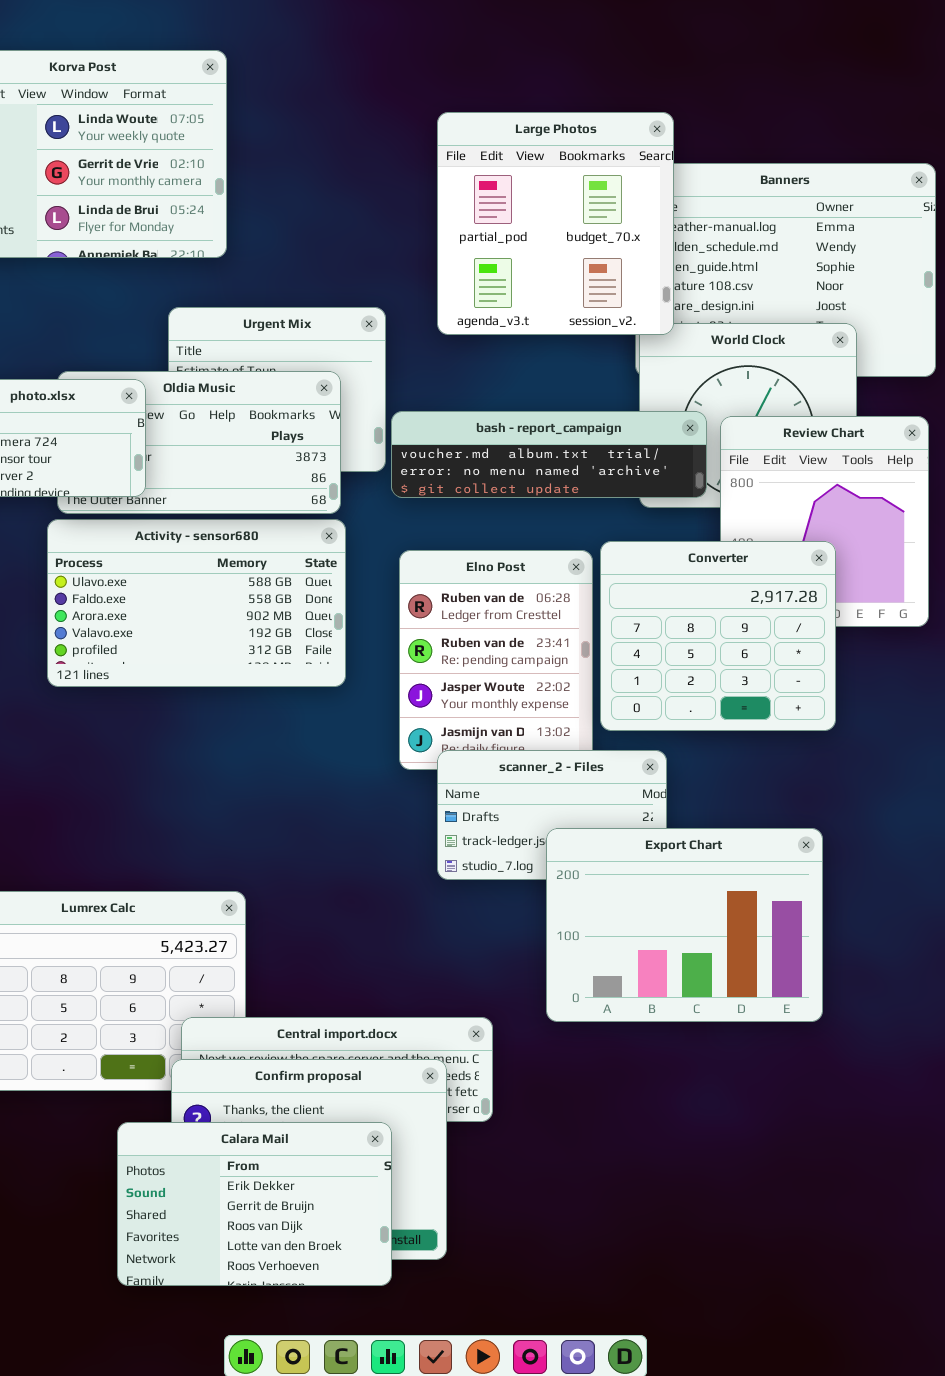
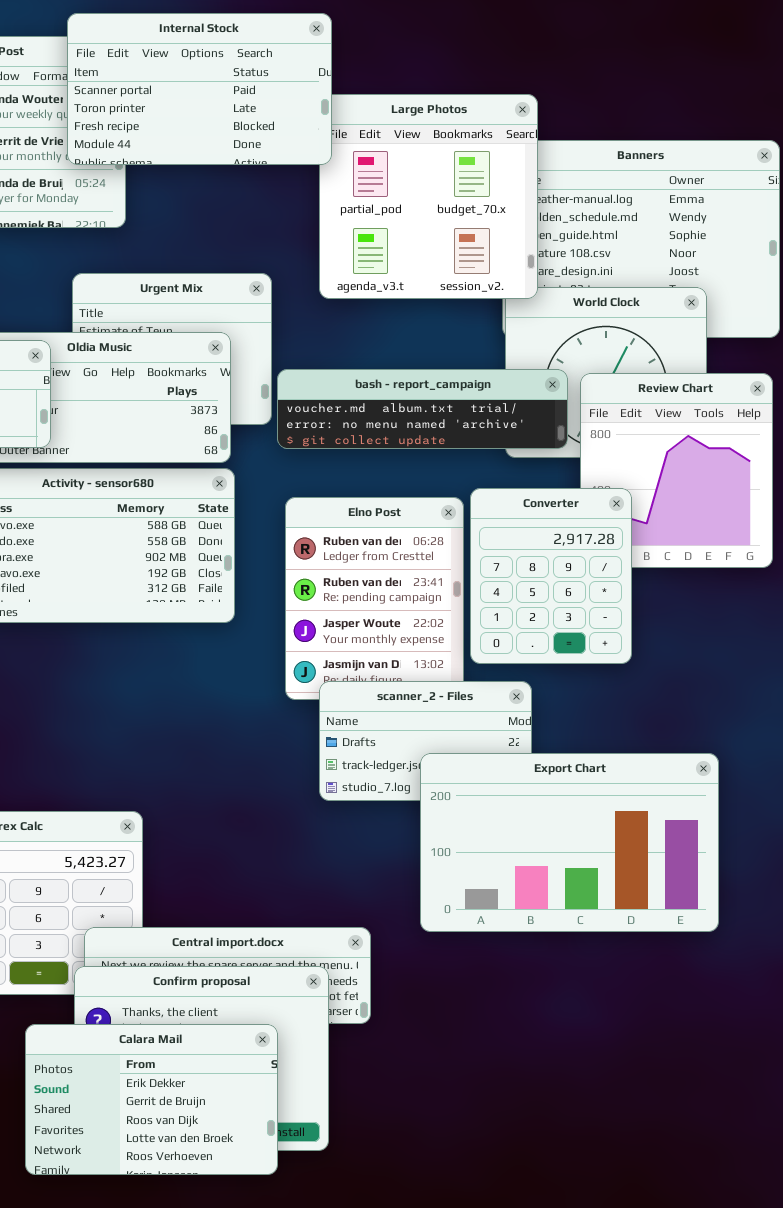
Internal Stock: none -> [67,13,332,165], opened
Converter: [600,541,836,731] -> [470,488,632,664], resized
Export Chart: [546,828,823,1022] -> [420,753,719,932], resized

